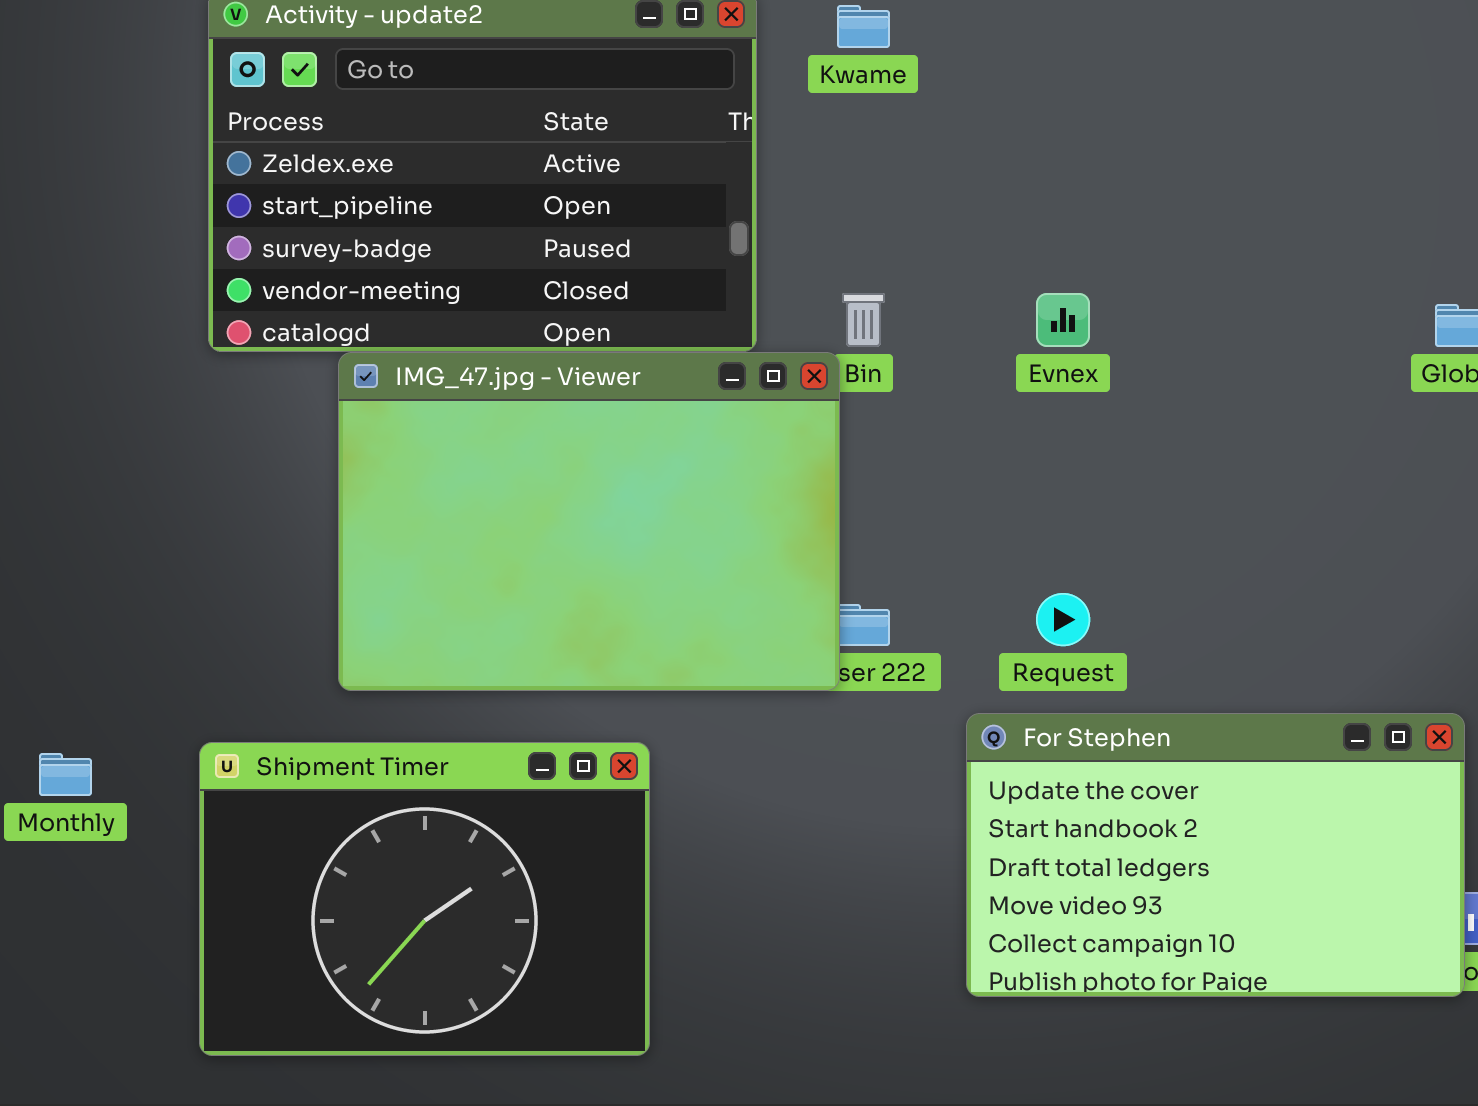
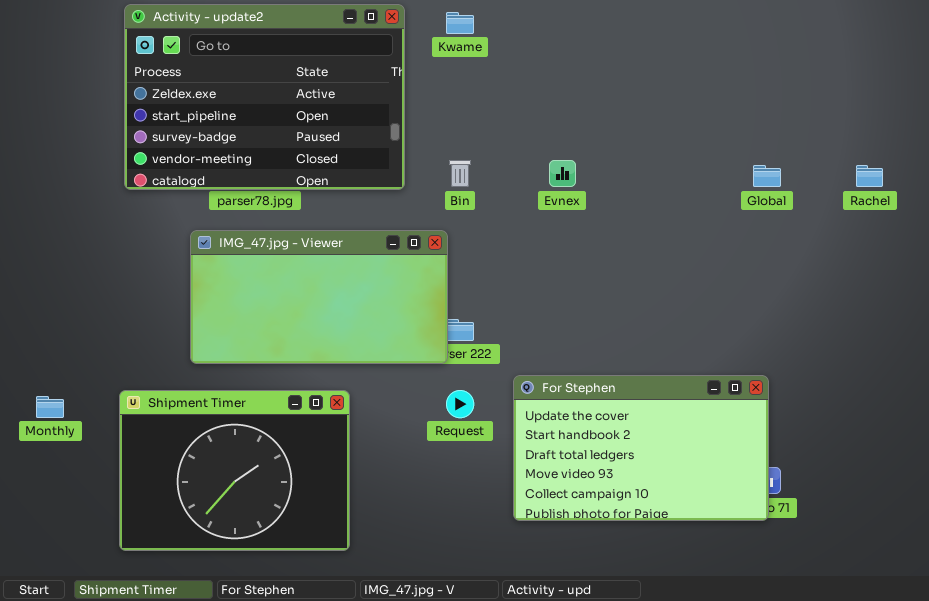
IMG_47.jpg - Viewer: [338,352,840,691] -> [190,230,448,364], resized
Request: [1036,593,1090,646] -> [446,390,474,418], moved

